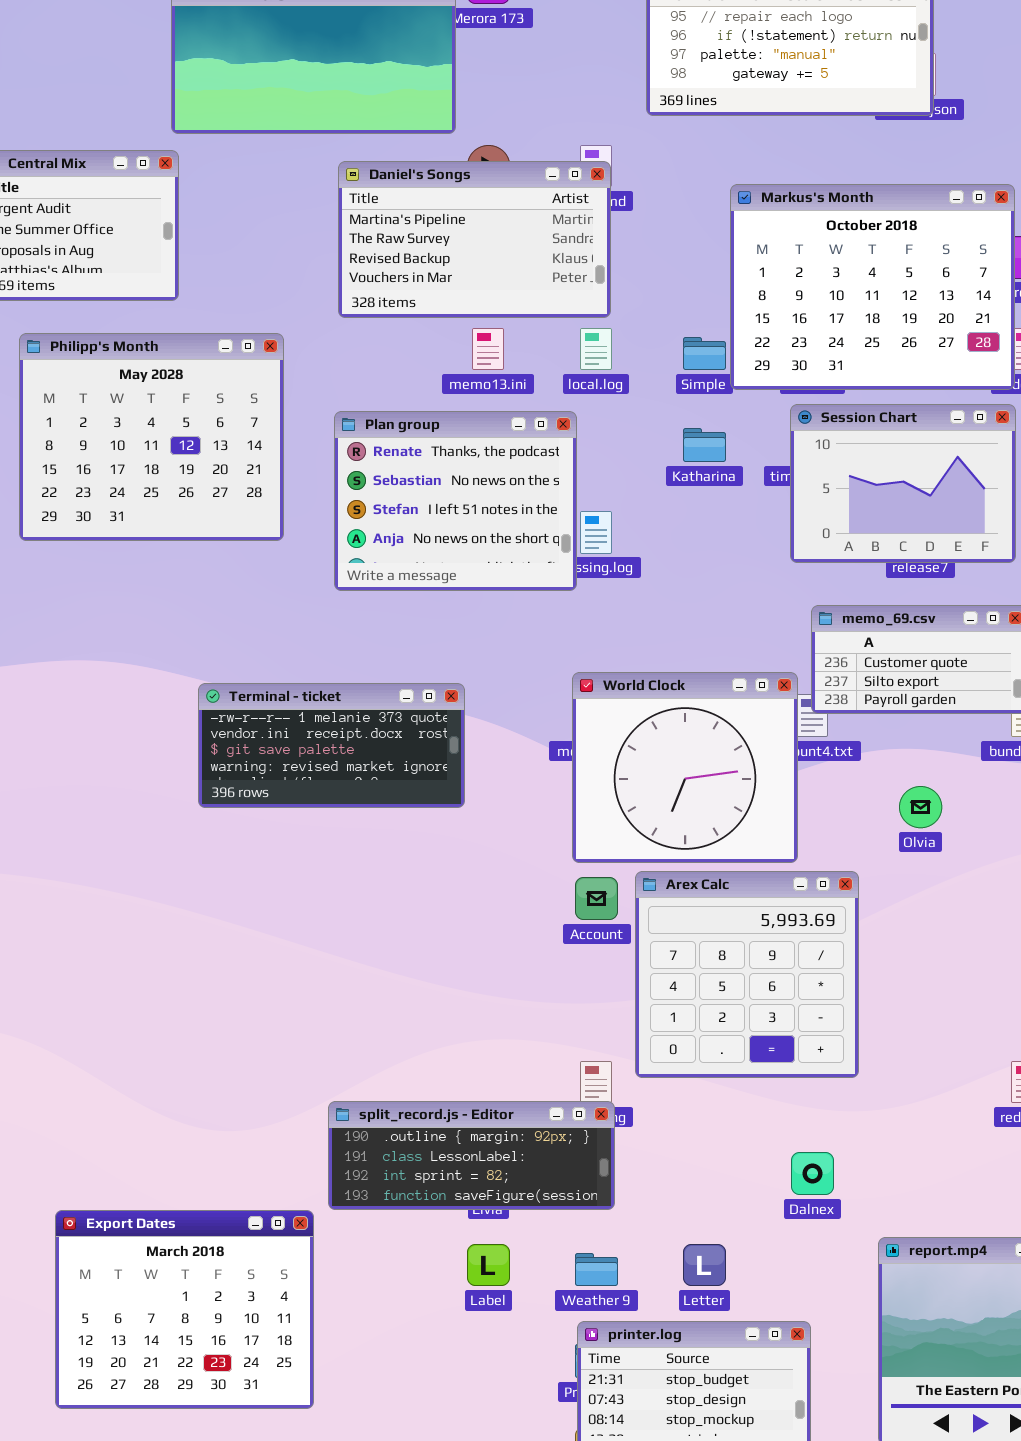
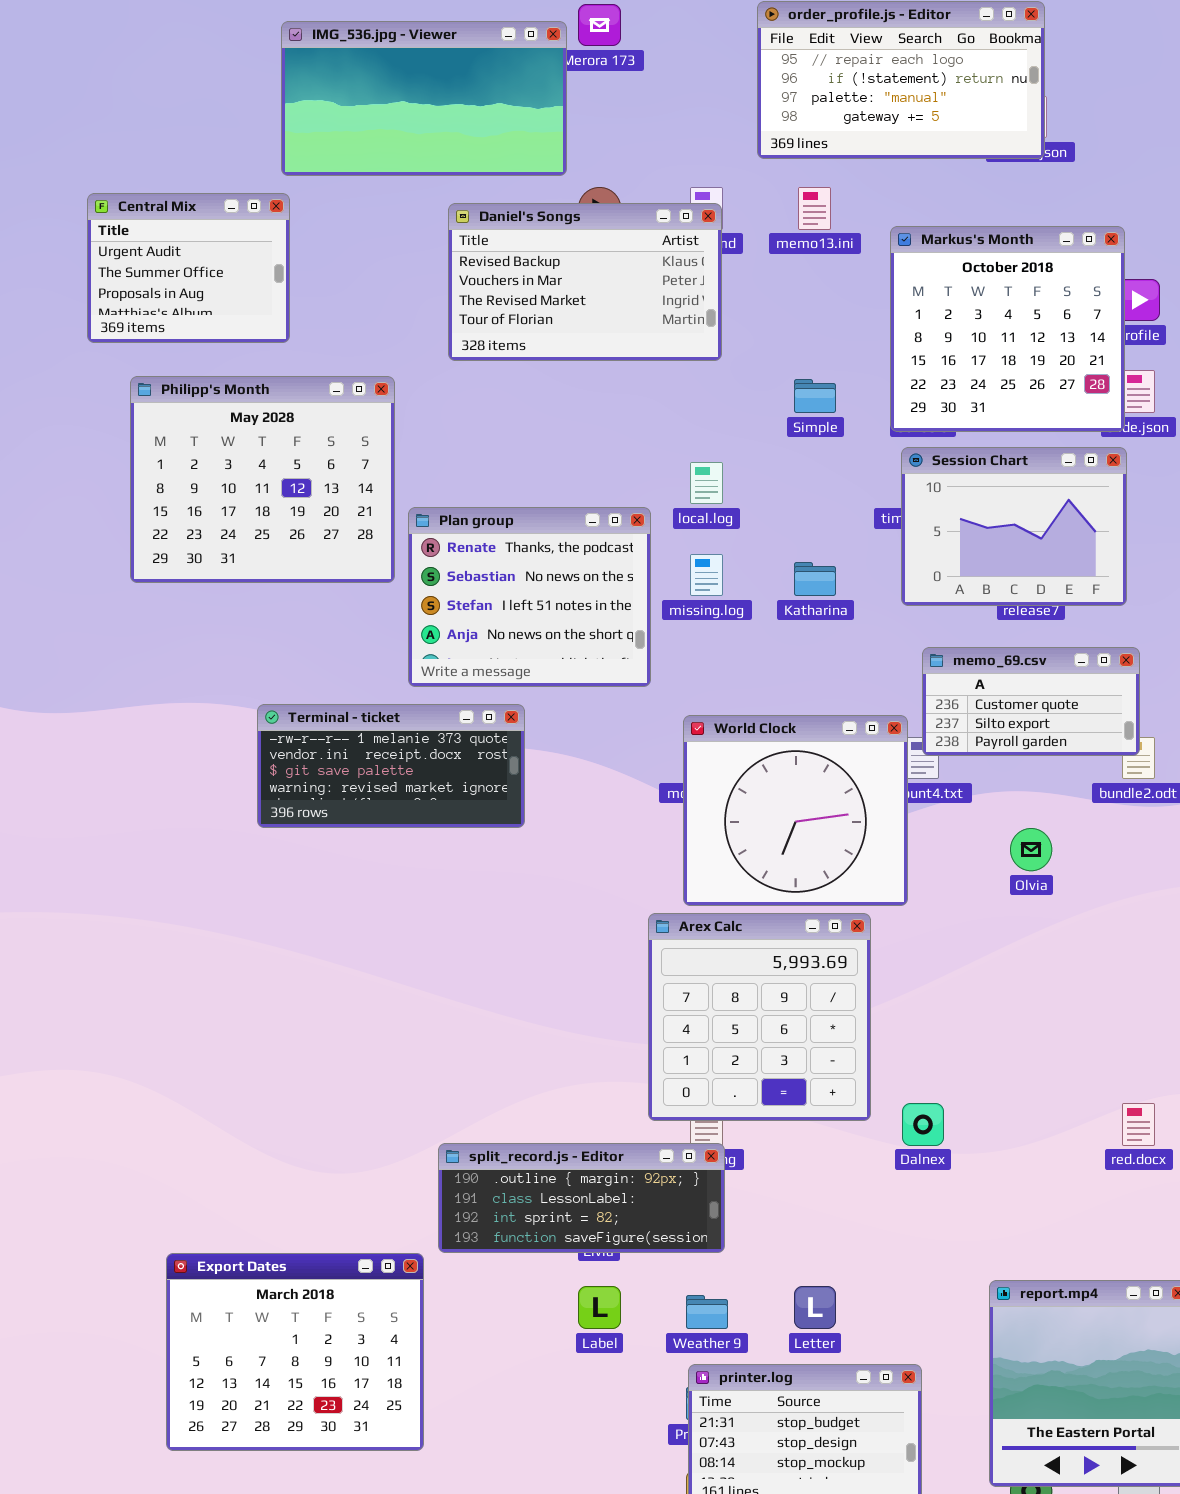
Daniel's Songs: [338,161,611,318] -> [448,203,722,361], scrolled down 2 rows
Markus's Month: [730,184,1015,390] -> [890,226,1125,432], resized
memo13.ini: [472,328,504,370] -> [798,187,831,230], moved
local.log: [580,328,612,370] -> [690,462,723,504], moved
Plan group: [334,411,577,591] -> [408,507,651,687], moved
Katharina: [683,428,726,462] -> [794,562,836,596], moved
Terminal - ticket: [198,683,465,808] -> [257,704,525,828], moved
Arex Calc: [635,871,859,1078] -> [648,913,871,1121], moved
Dalnex: [791,1152,834,1195] -> [902,1103,944,1146], moved

